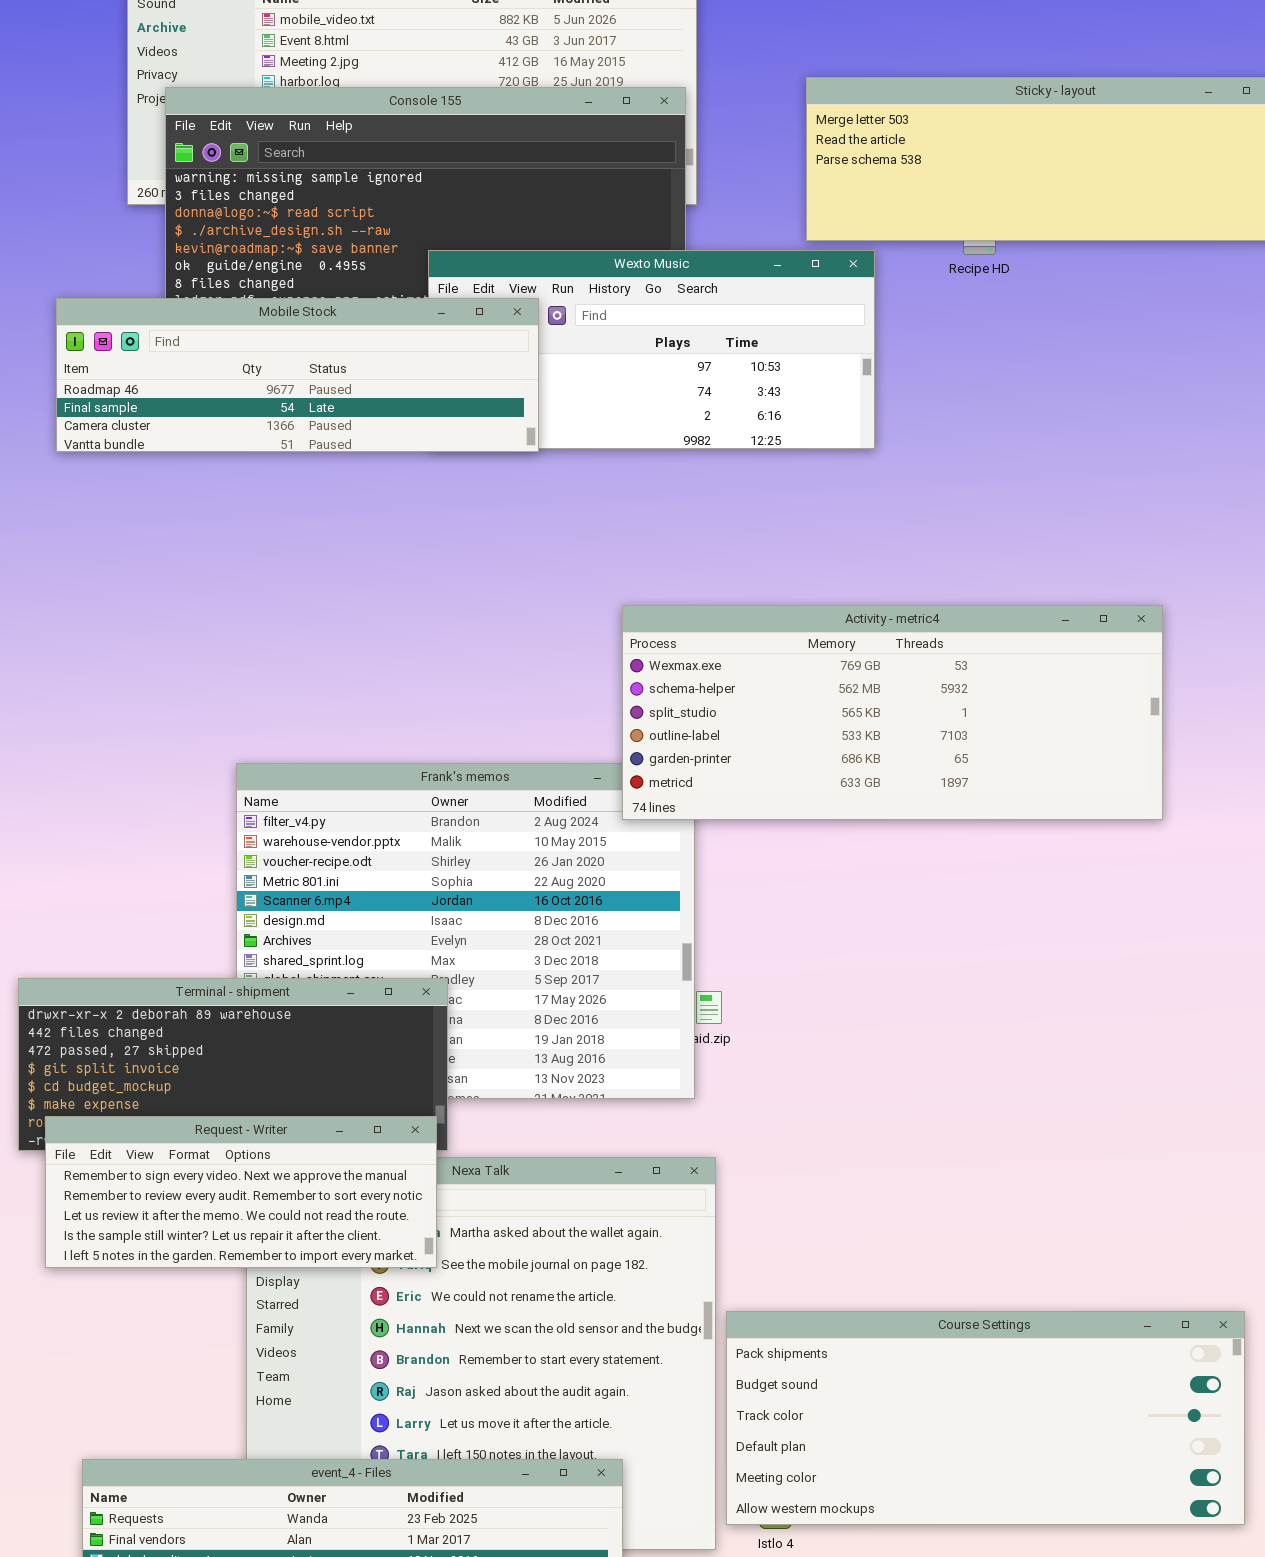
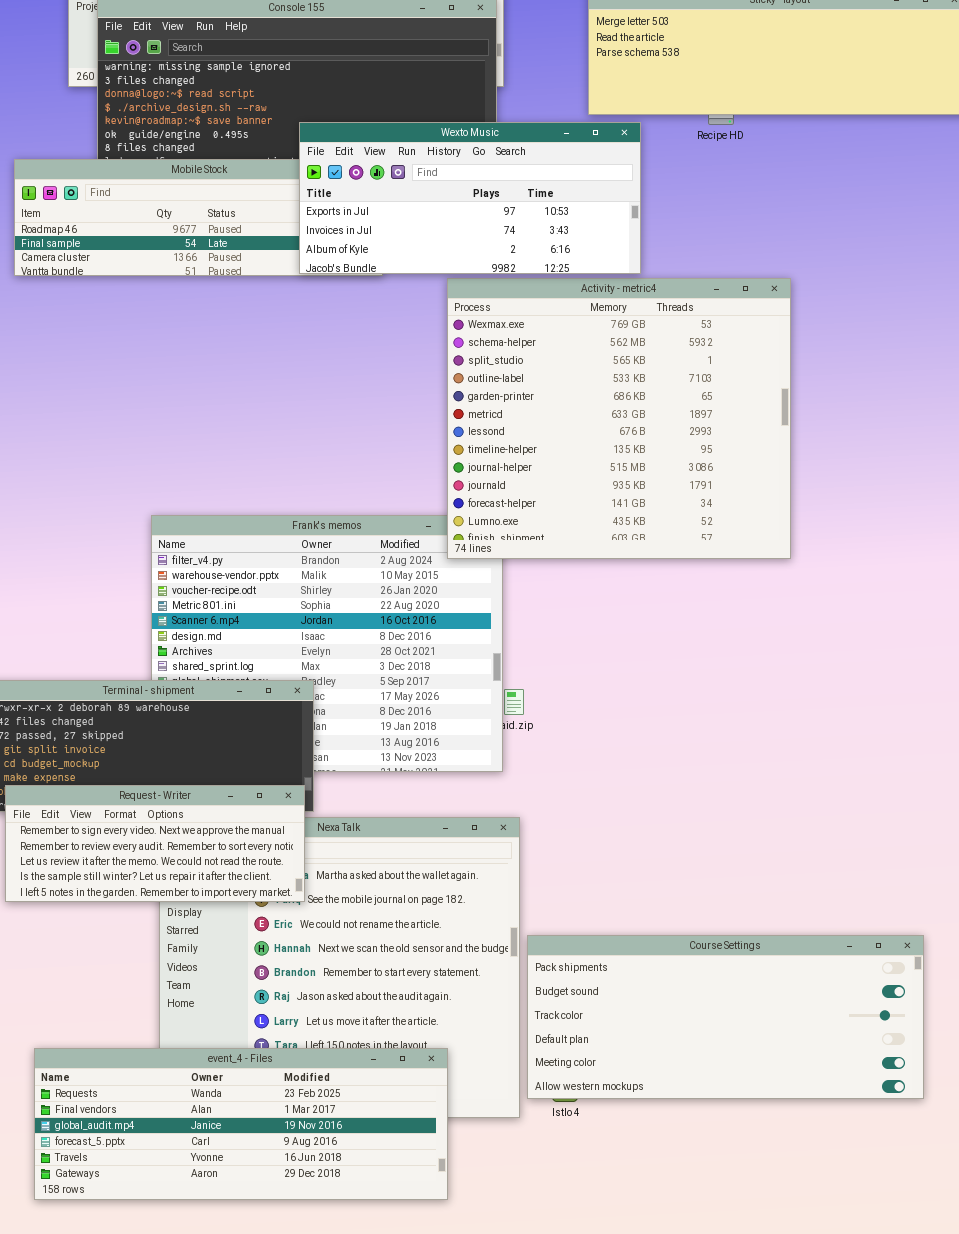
Wexto Music: [428,250,875,449] -> [299,122,641,274], raised
Activity - metric4: [622,605,1163,820] -> [447,278,791,559], resized

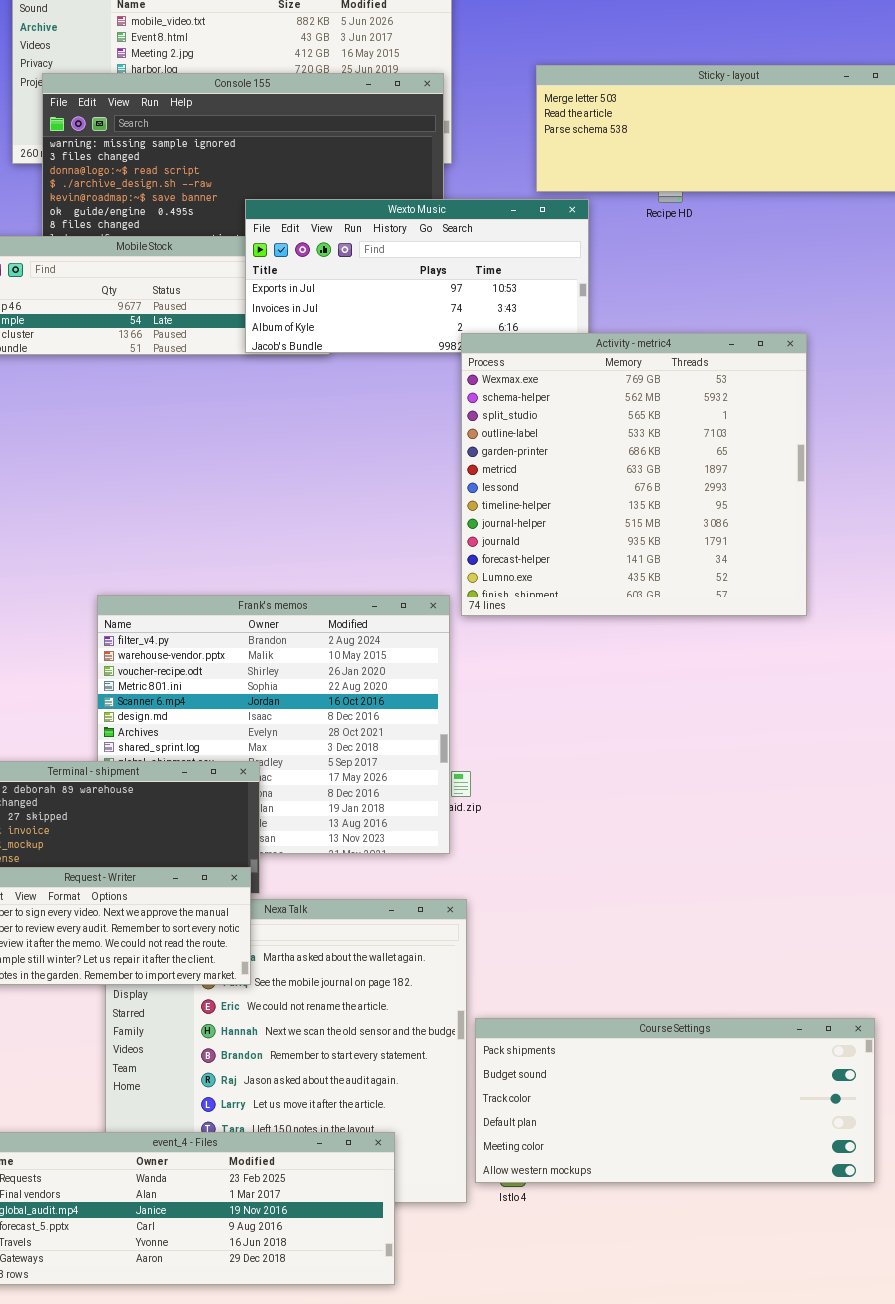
Activity - metric4: [447,278,791,559] -> [461,333,807,616], moved

